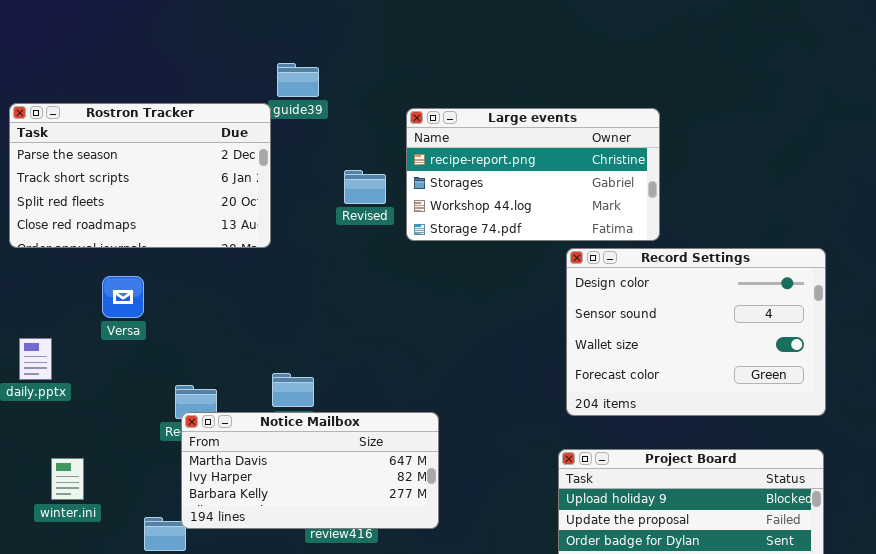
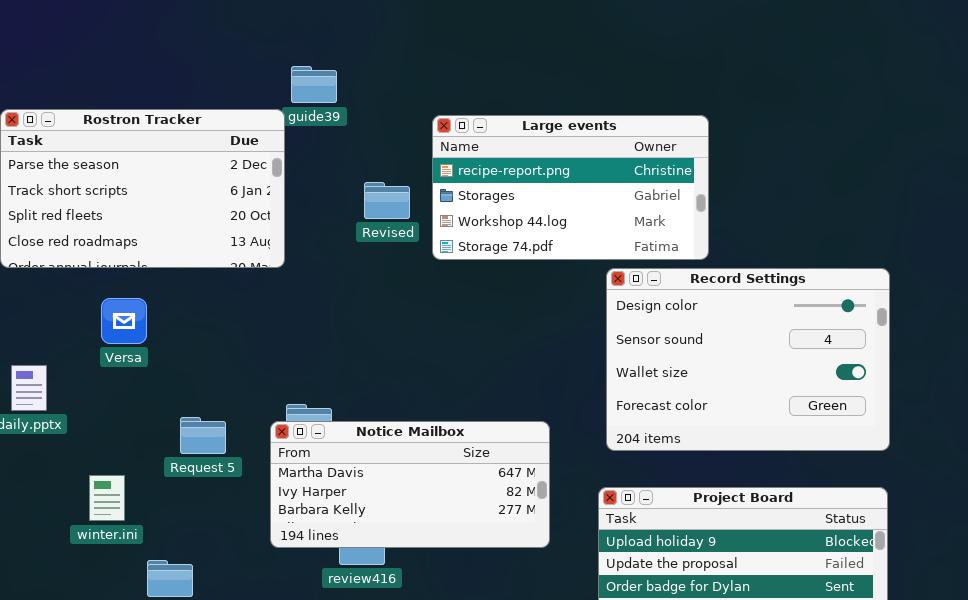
Notice Mailbox: [181,412,439,529] -> [270,421,550,548], moved
winter.ini: [51,458,84,500] -> [89,475,125,521], moved

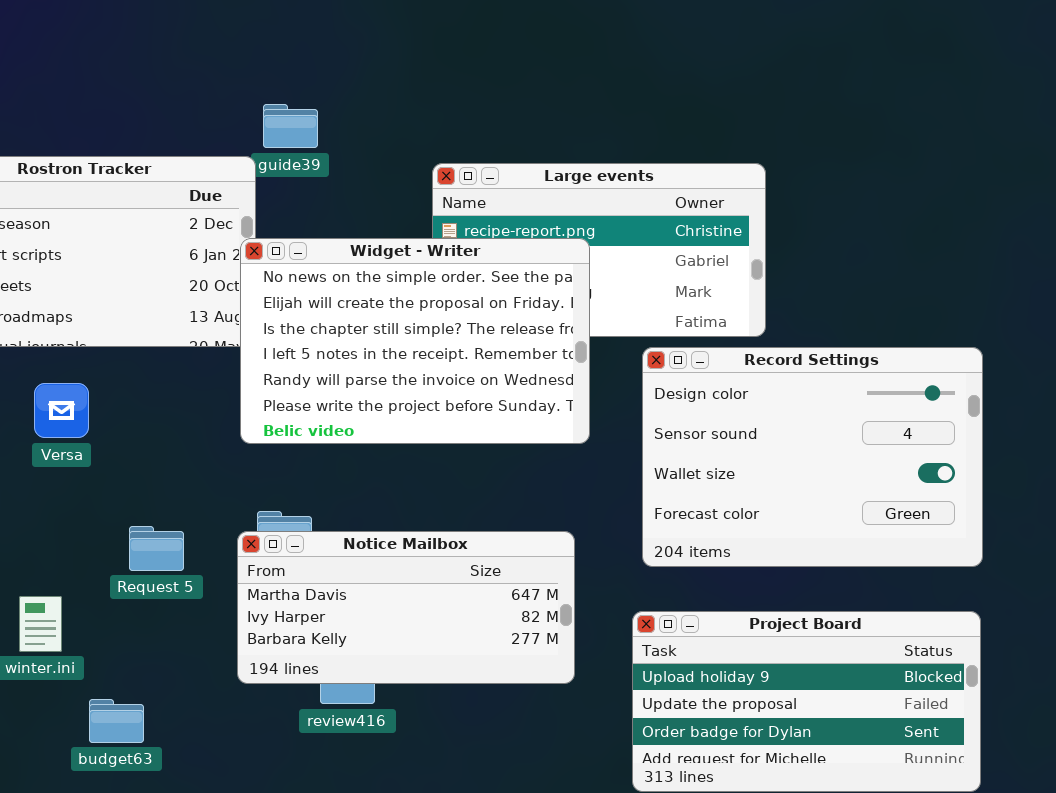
Widget - Writer: none -> [240,238,590,444], opened

